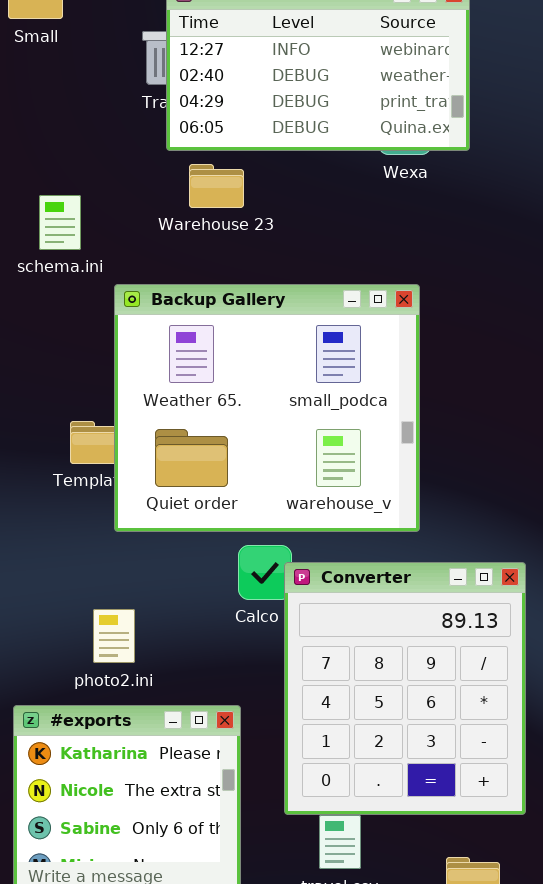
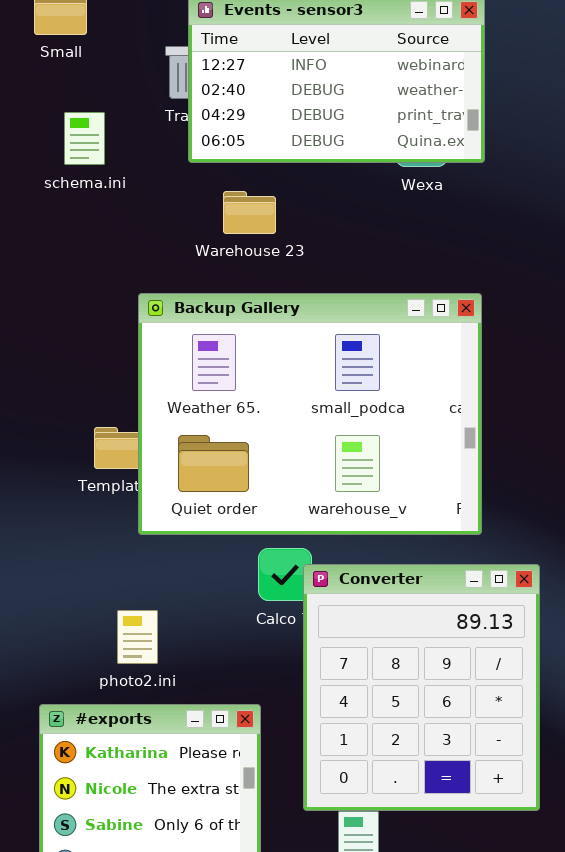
Warehouse 23: [189,164,244,208] -> [223,191,276,234], moved
schema.ini: [39,195,81,250] -> [64,112,105,165], moved
Backup Gallery: [114,284,420,532] -> [138,293,482,535], resized

